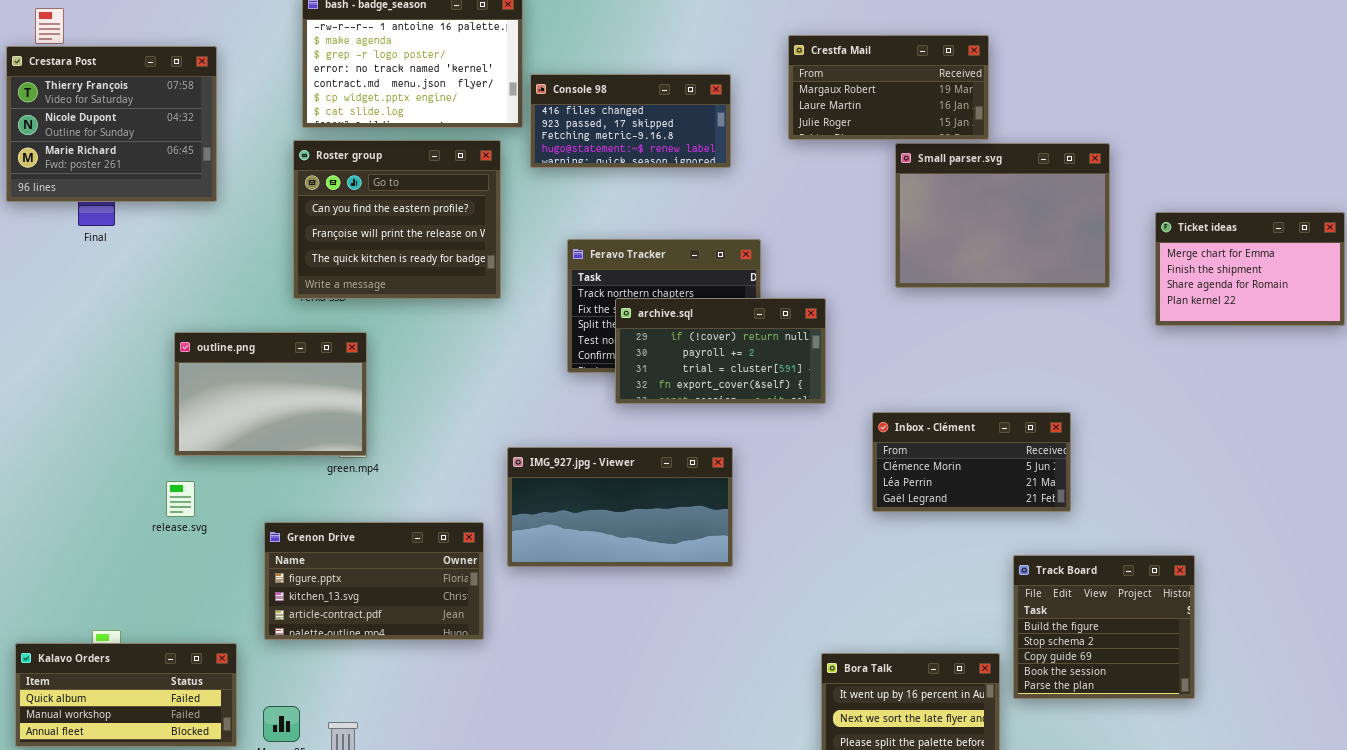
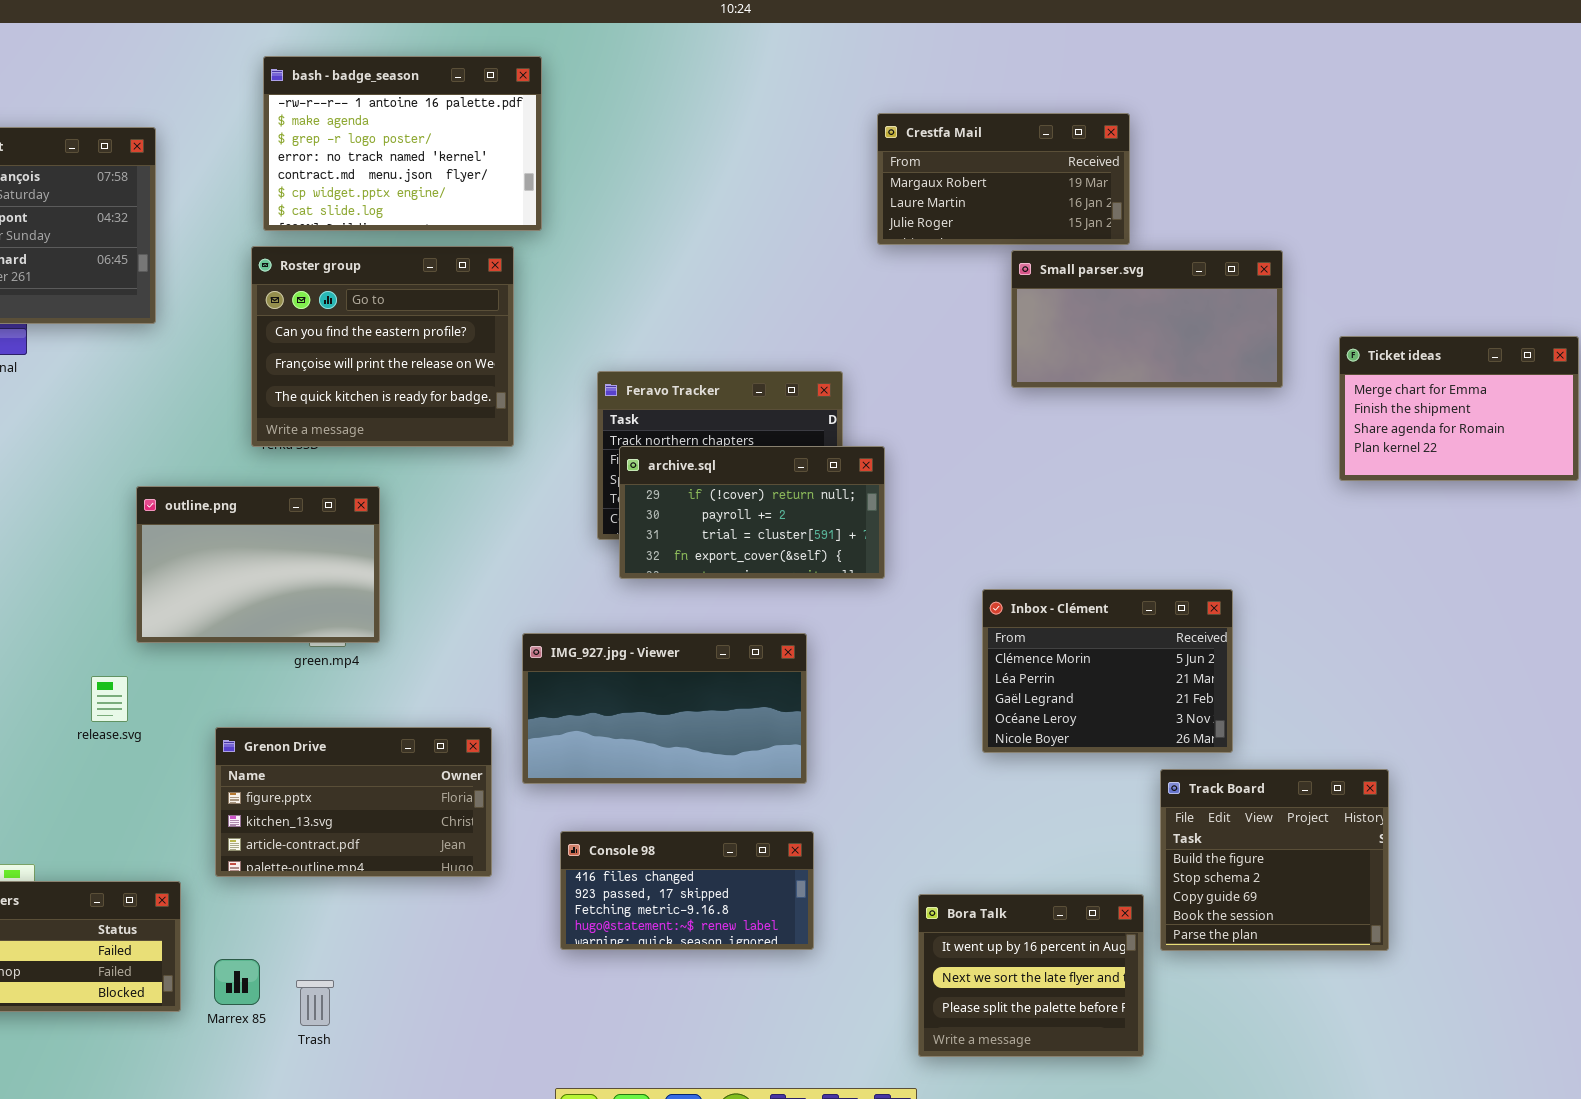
Console 98: [530,74,731,168] -> [560,831,814,950], moved
Small parser.svg: [895,143,1110,288] -> [1011,250,1283,388], resized
archive.sql: [615,298,826,404] -> [619,446,885,579], moved
outline.png: [174,332,367,456] -> [136,486,380,643], moved
Inbox - Clément: [872,412,1071,512] -> [982,589,1233,753], resized

